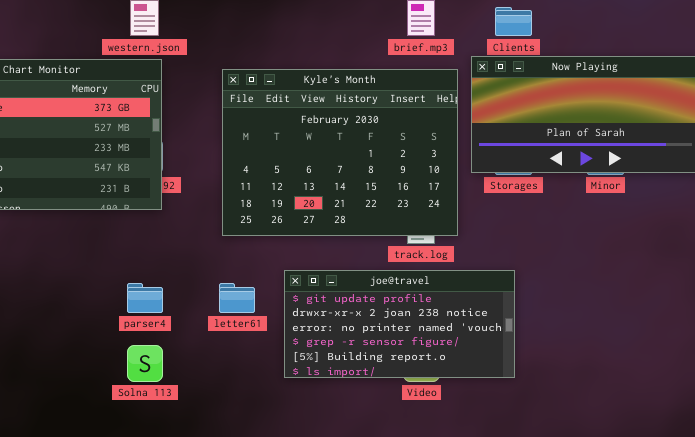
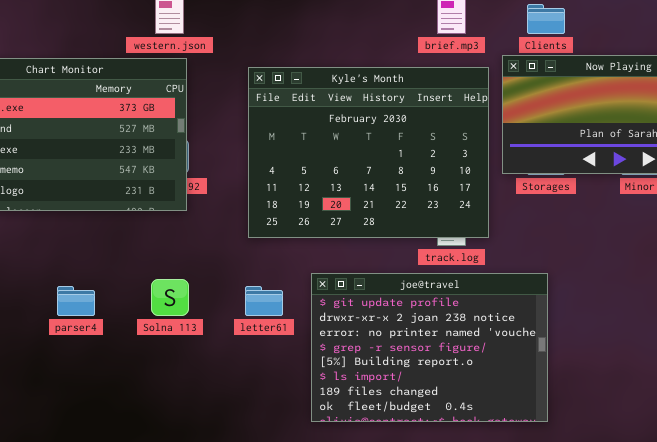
joe@travel: [284,270,515,378] -> [311,273,548,422], resized
parser4: [127,283,163,313] -> [57,286,95,316], moved
Solna 113: [127,345,163,382] -> [151,279,189,316], moved

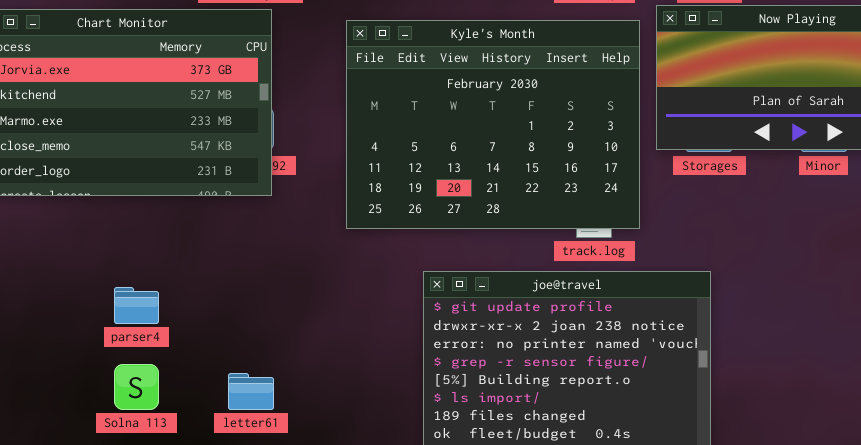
Solna 113: [151,279,189,316] -> [114,364,159,410], moved
letter61: [245,286,283,316] -> [228,373,274,410], moved

